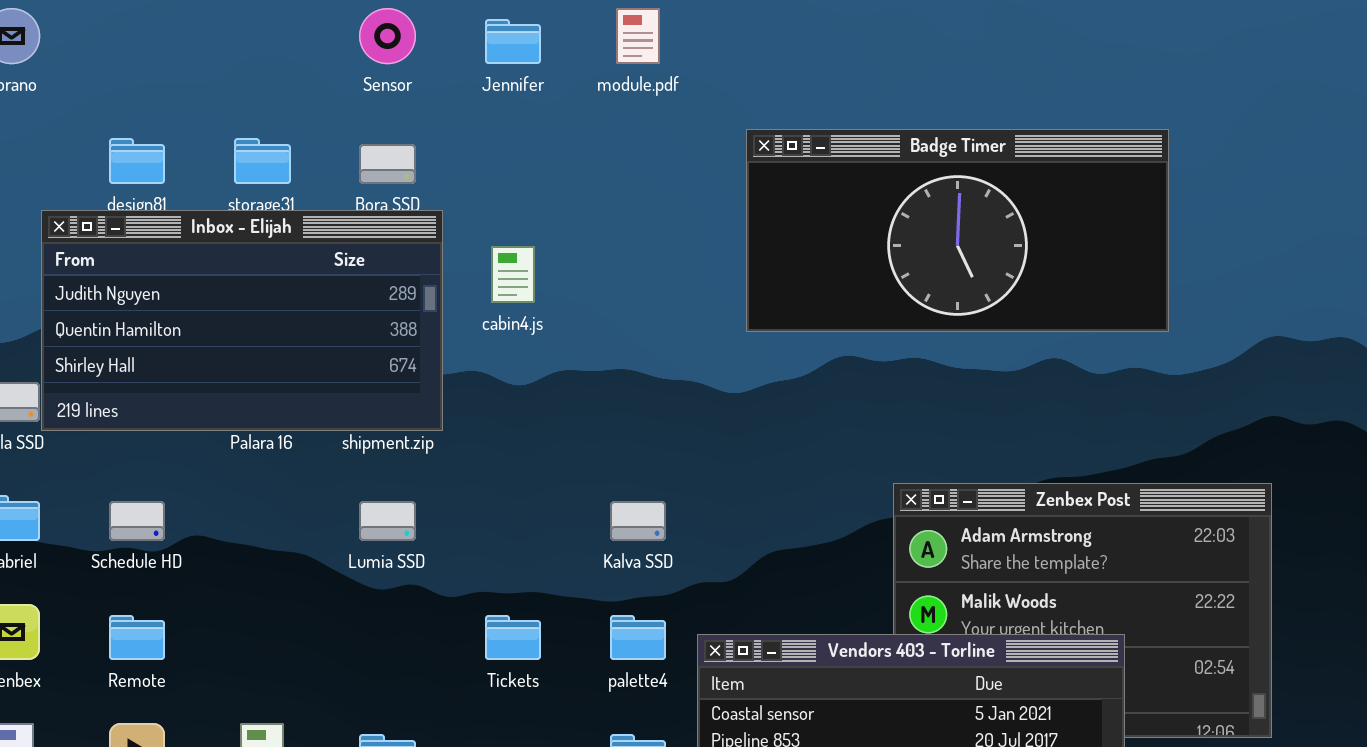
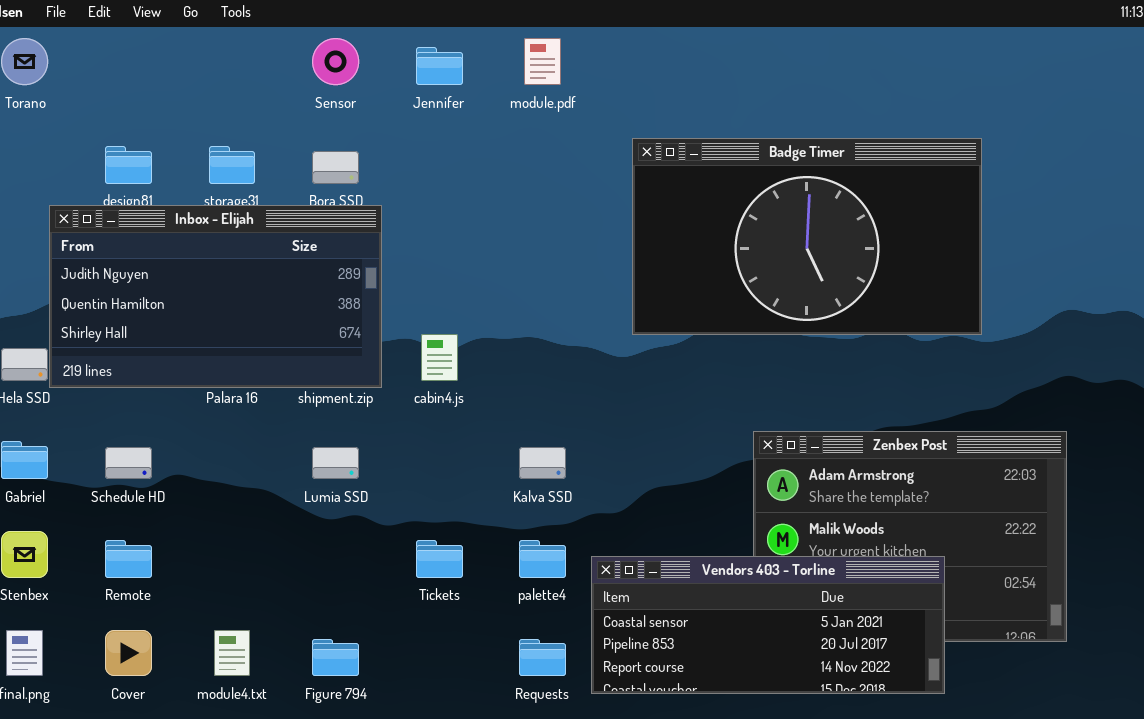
Badge Timer: [746,129,1169,332] -> [632,138,982,335], resized
cabin4.js: [491,246,535,303] -> [421,334,458,381], moved

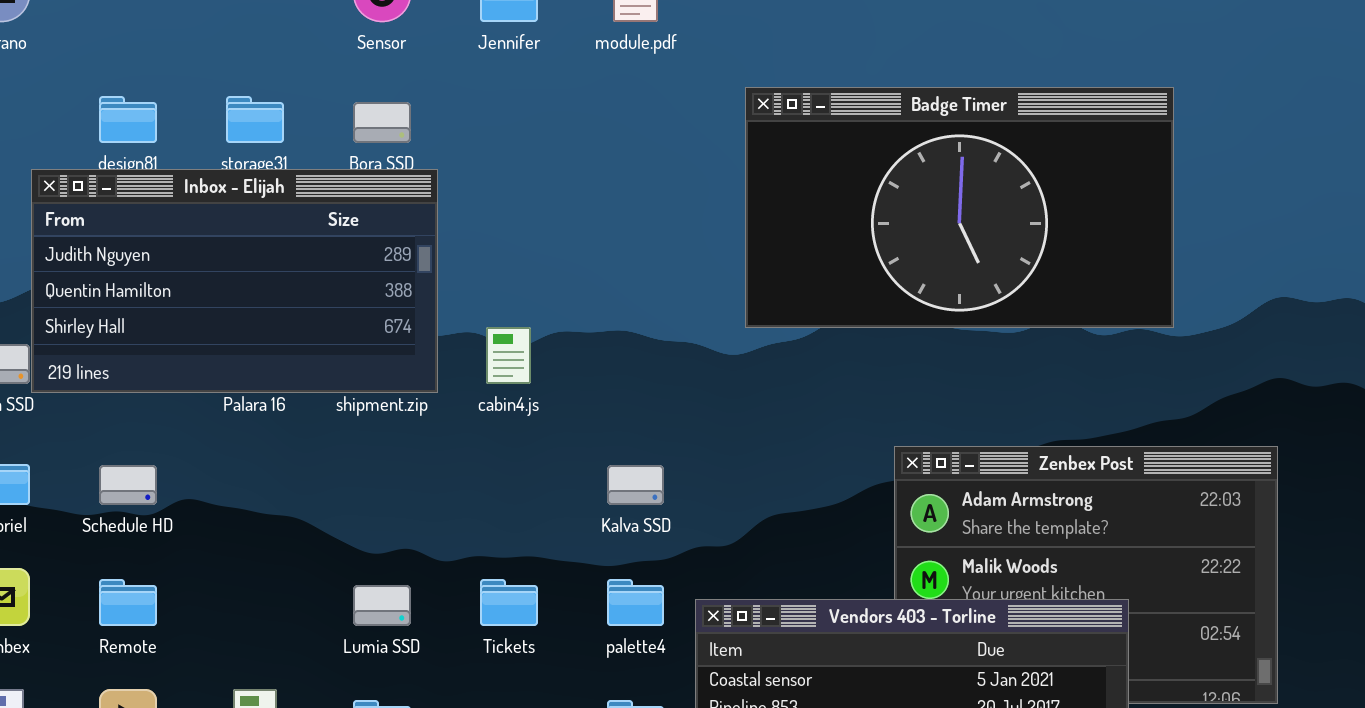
Lumia SSD: [312,447,359,479] -> [353,585,411,626], moved

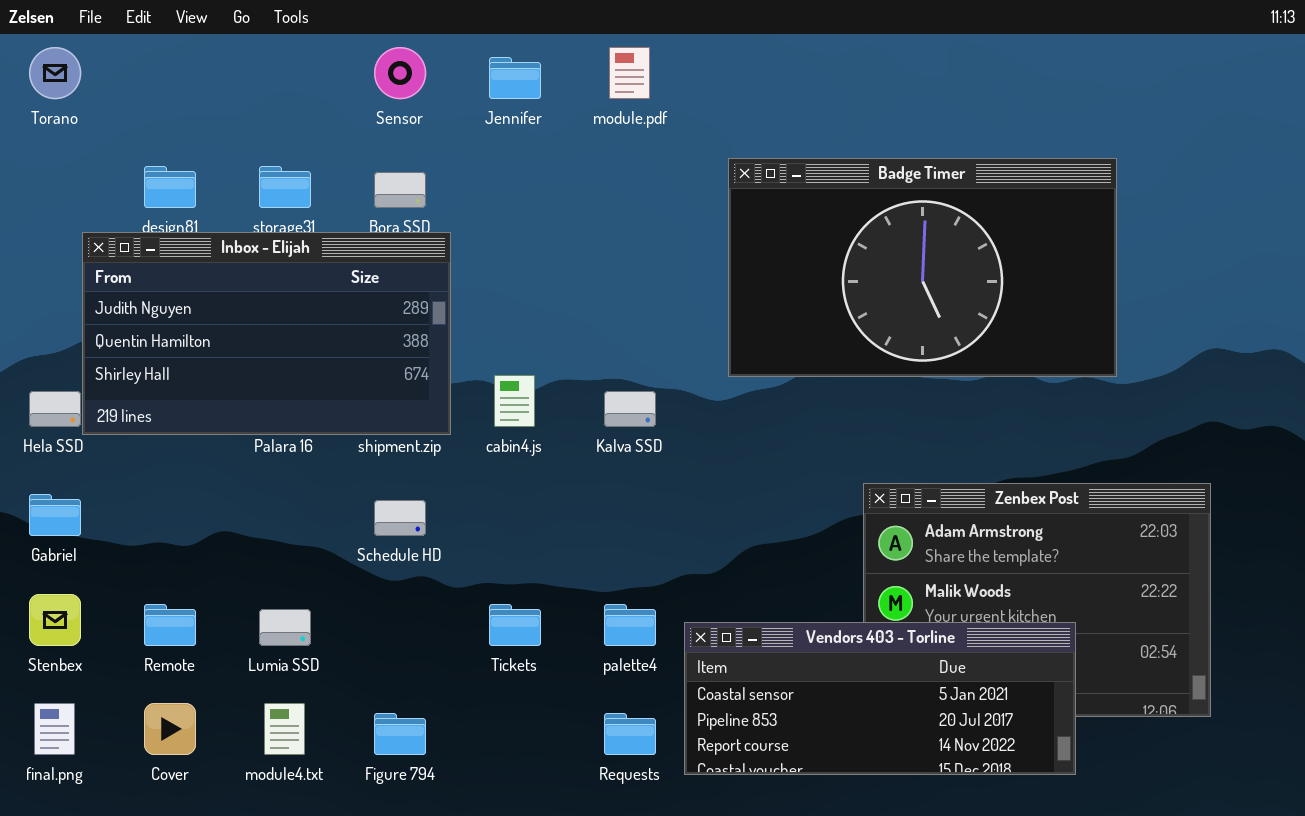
Schedule HD: [99,465,157,505] -> [374,500,426,536], moved
Kalva SSD: [607,465,664,505] -> [604,391,656,427], moved
Lumia SSD: [353,585,411,626] -> [259,609,311,646], moved

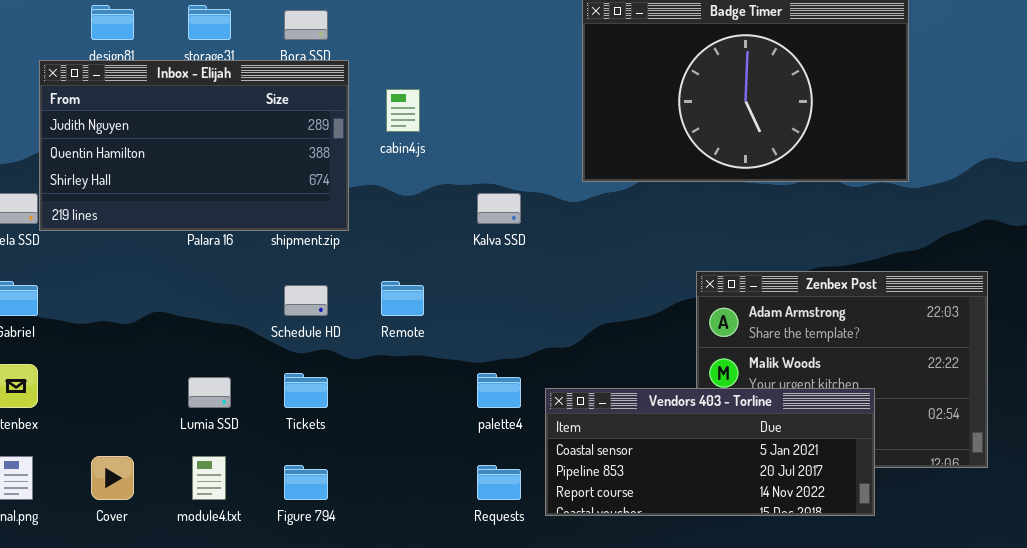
cabin4.js: [494,375,535,427] -> [386,89,420,132], moved
Remote: [144,604,196,646] -> [381,281,424,316], moved
Tickets: [489,604,541,646] -> [284,373,328,408], moved

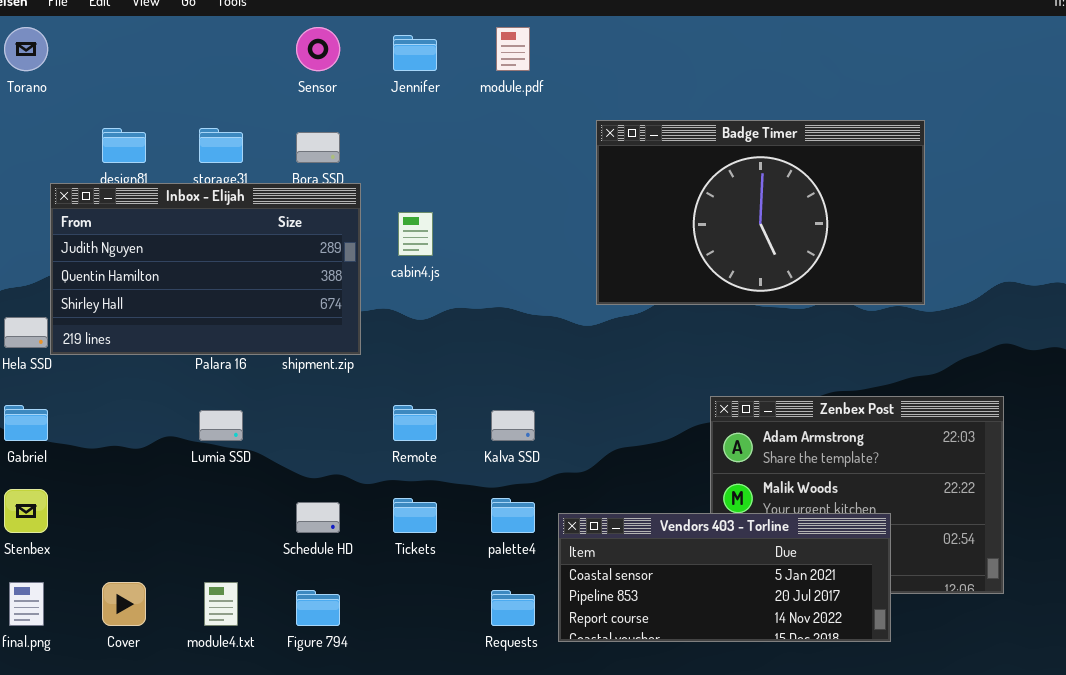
Kalva SSD: [477,193,521,224] -> [491,410,535,441], moved
Schedule HD: [284,285,328,316] -> [296,502,340,533], moved
Tickets: [284,373,328,408] -> [393,498,437,533], moved
Lumia SSD: [188,377,231,408] -> [199,410,243,441], moved

